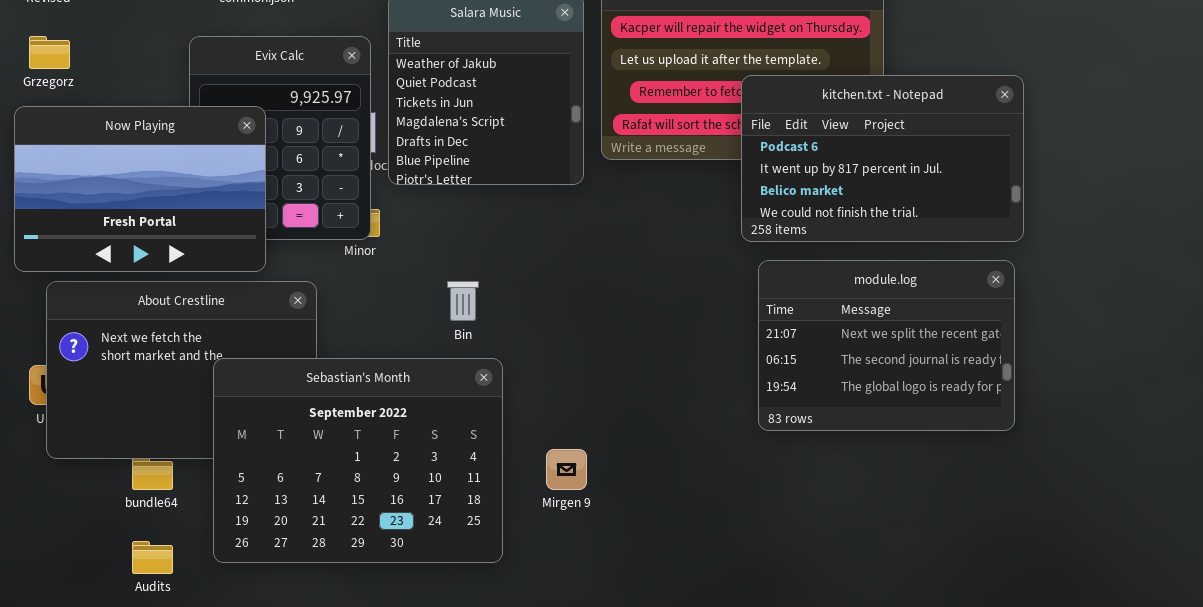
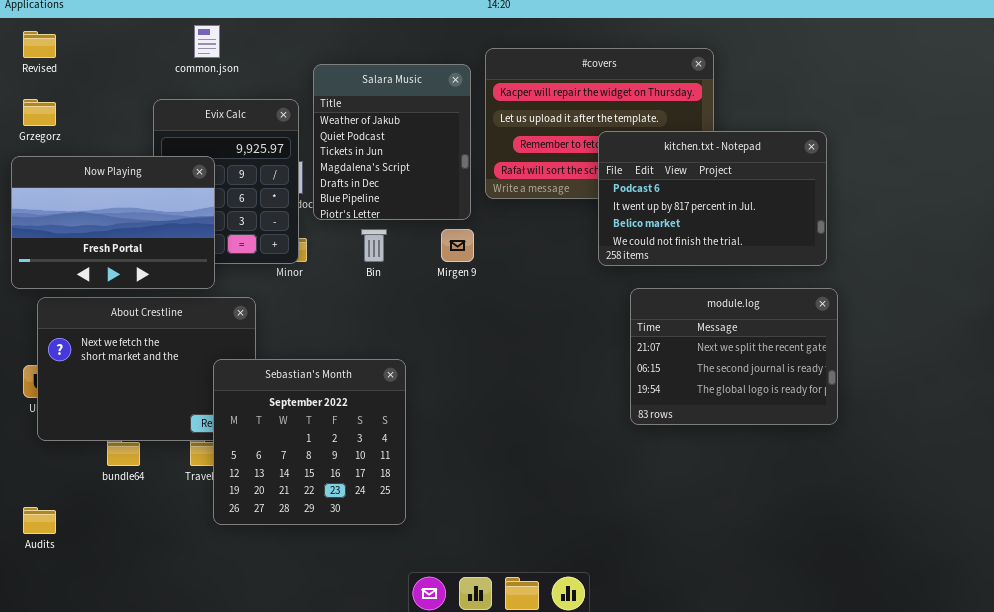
module.log: [758,260,1015,431] -> [630,288,838,425], moved
Bin: [447,281,479,321] -> [361,229,387,262], moved
Sebastian's Month: [213,358,503,563] -> [213,359,406,525], resized
Mirgen 9: [546,449,587,490] -> [441,229,474,262], moved
Audits: [132,541,173,574] -> [23,507,56,534], moved

